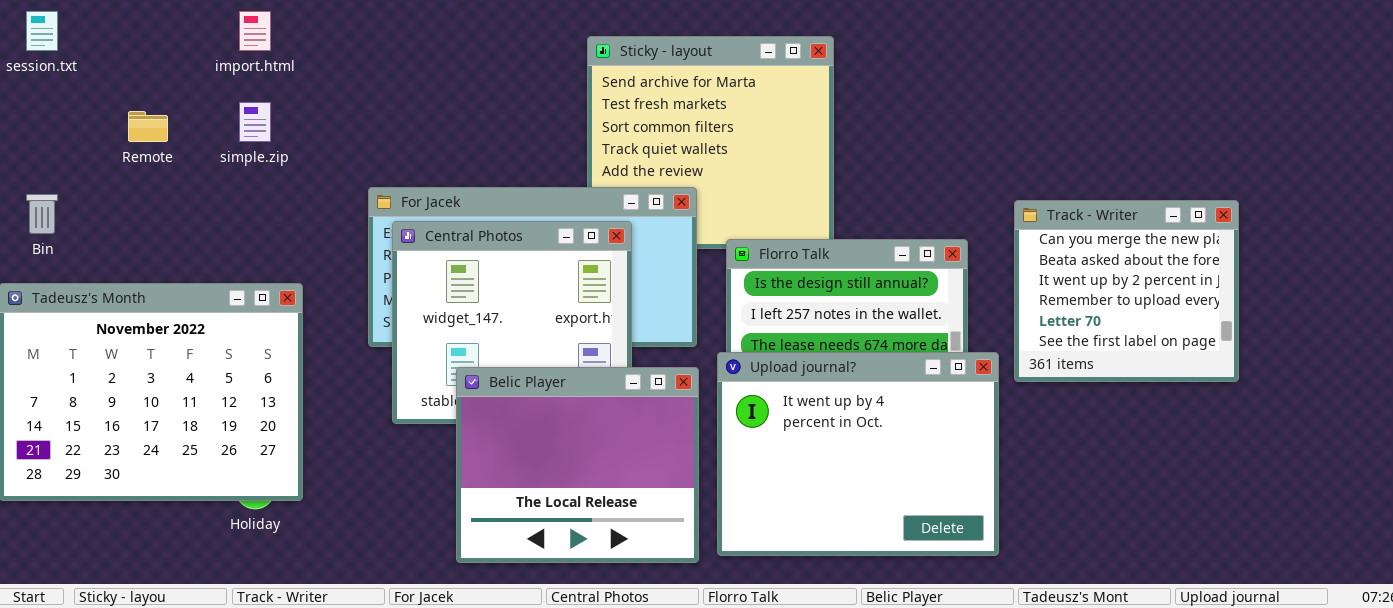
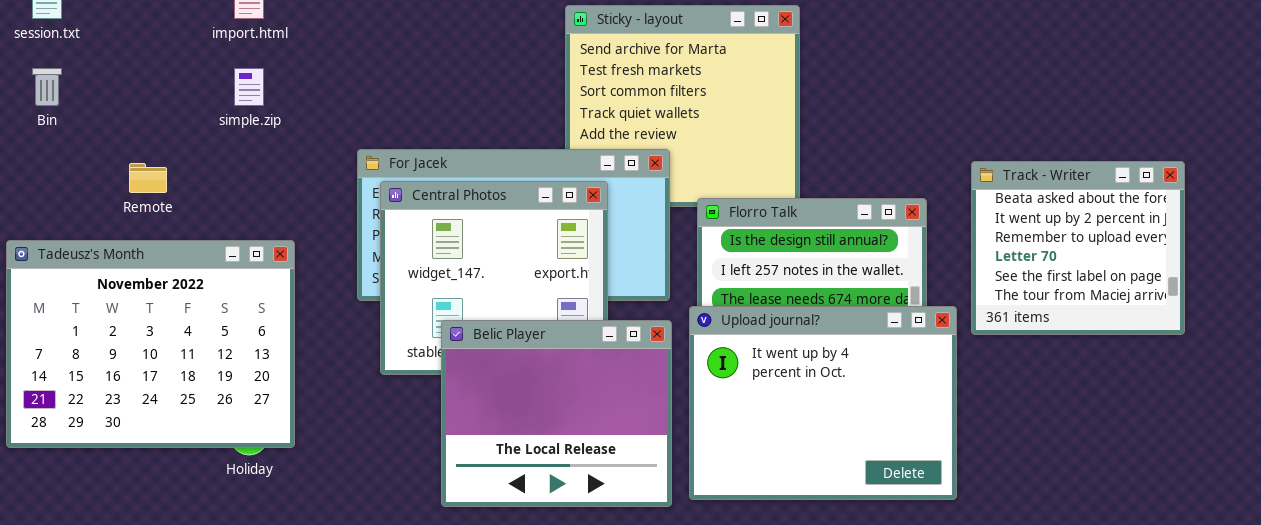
Remote: [128,111,168,142] -> [129,163,167,193], moved
Bin: [26,194,58,234] -> [32,68,62,106], moved
Track - Writer: [1014,200,1239,382] -> [971,161,1185,335], scrolled down 1 row

